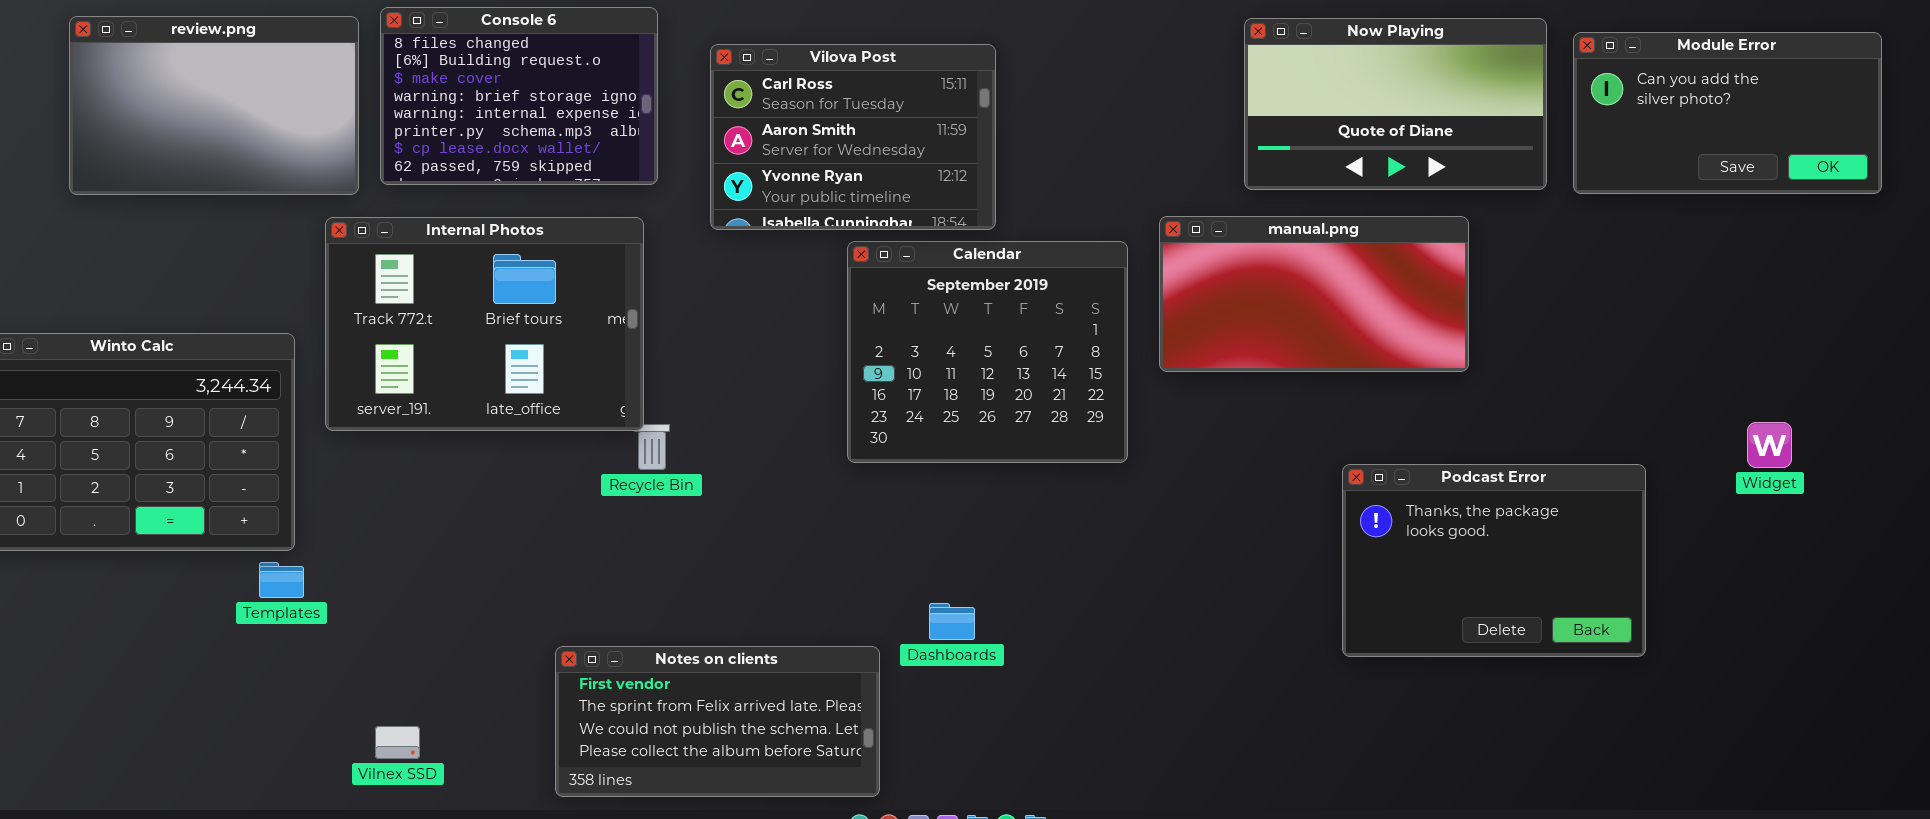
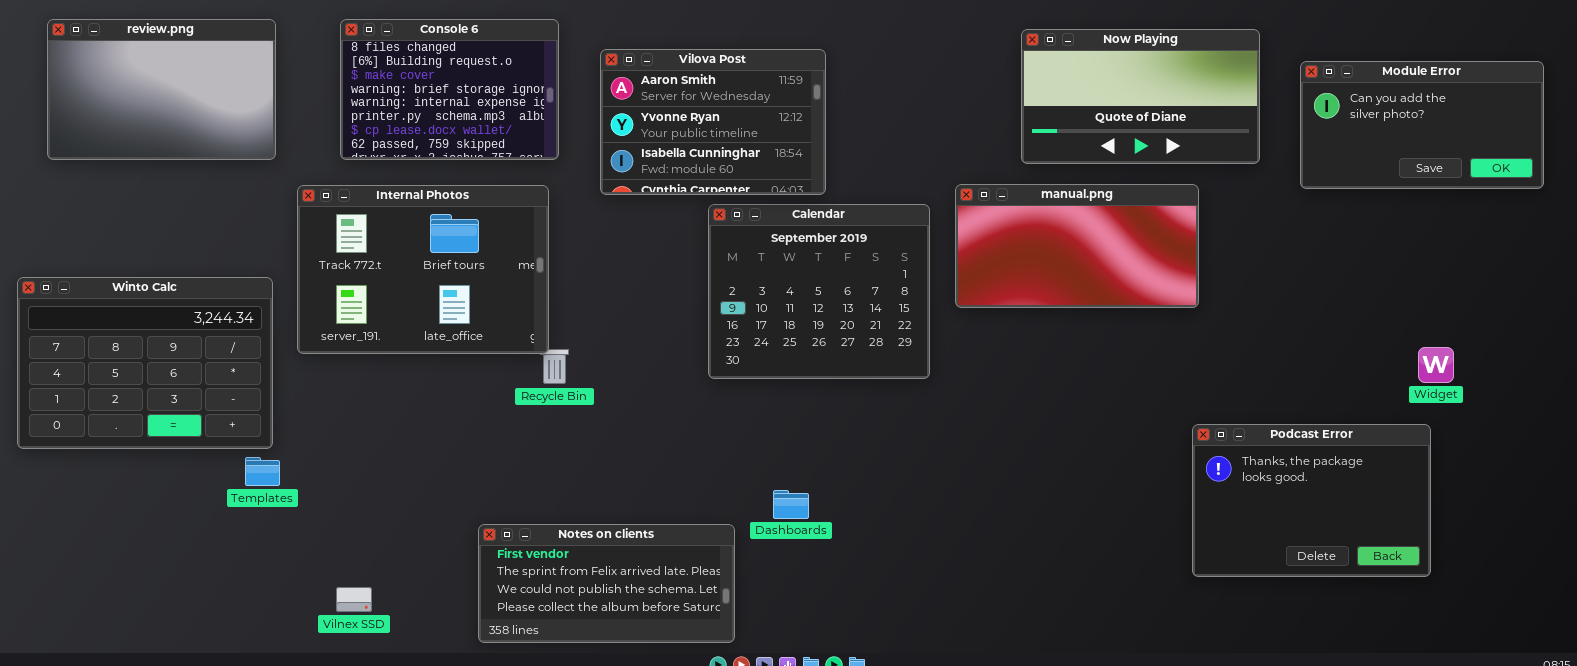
review.png: [69,16,359,195] -> [47,19,276,160], moved
Module Error: [1573,32,1882,194] -> [1300,61,1544,189], moved
Vilova Post: [710,44,996,230] -> [600,49,826,195], scrolled down 1 row
Podcast Error: [1342,464,1646,657] -> [1192,424,1431,577], moved

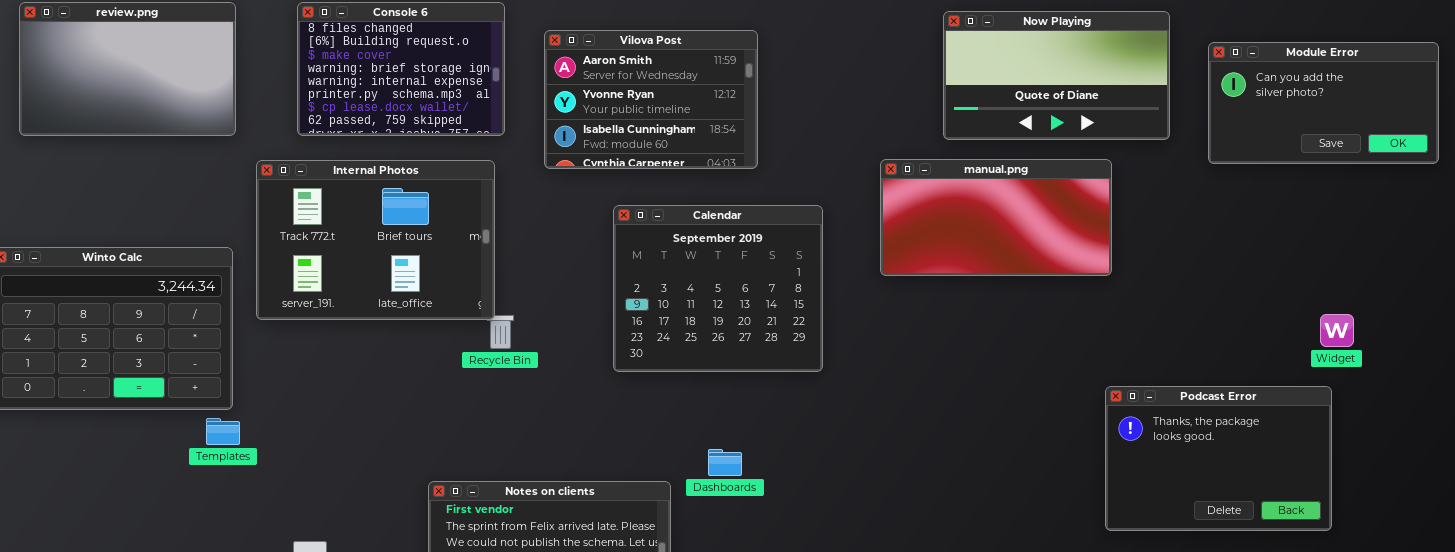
Calendar: [708,204,930,379] -> [613,205,823,372], moved

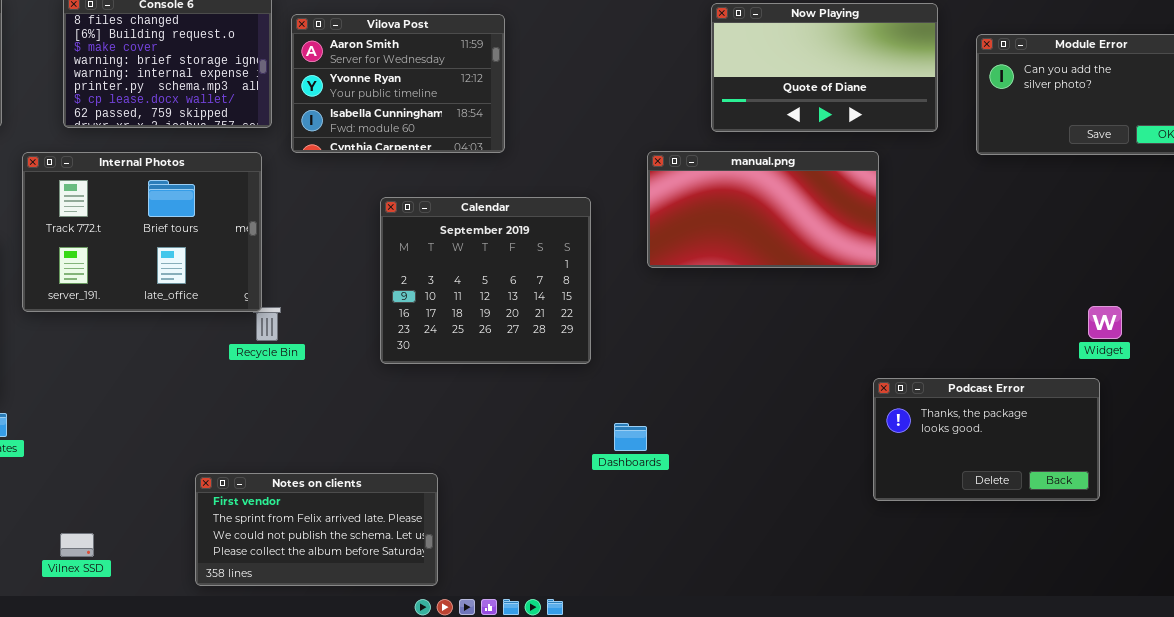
Vilova Post: [544,30,758,169] -> [291,14,505,153], moved
Podcast Error: [1105,386,1332,531] -> [873,378,1100,501], resized
Dashboards: [708,449,742,476] -> [614,423,647,451], moved

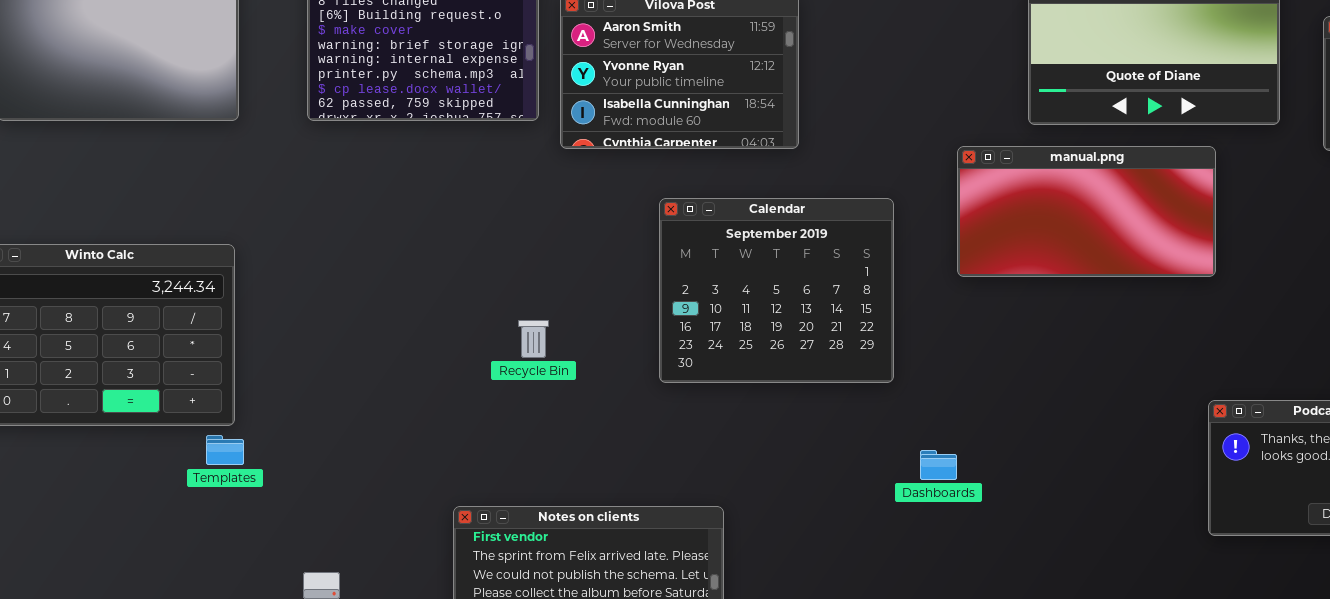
Internal Photos: [22,152,262,312] -> none, closed

